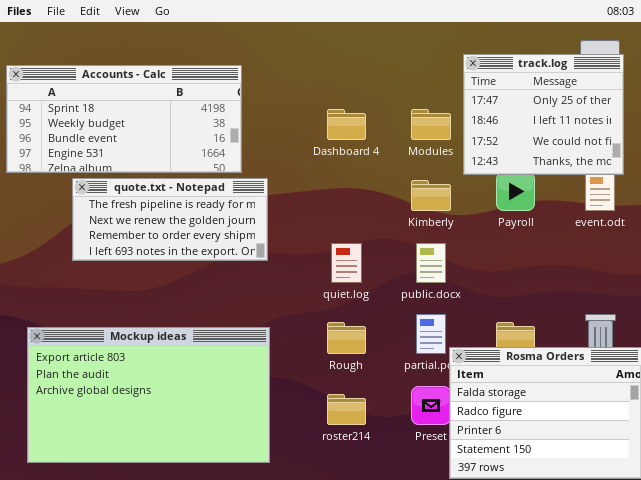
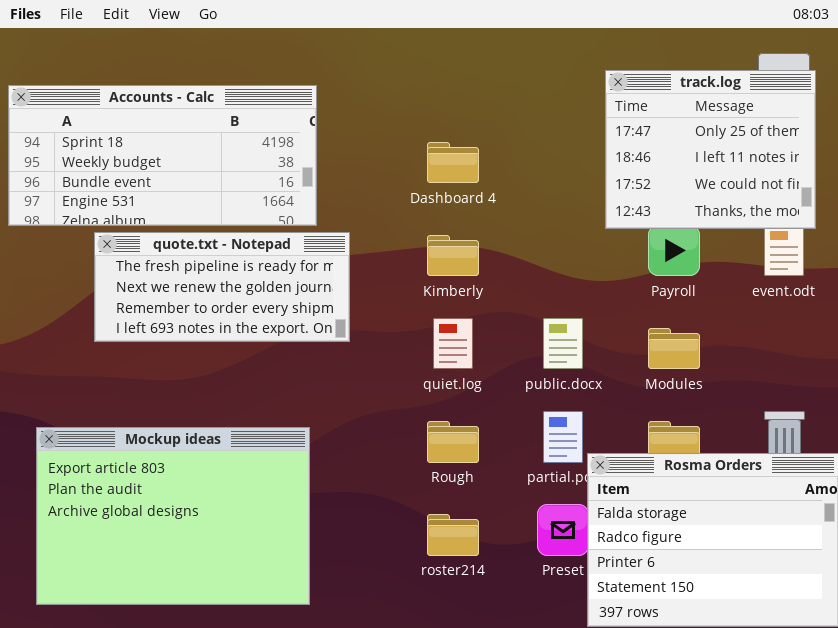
Modules: [411,109,451,140] -> [648,328,700,369], moved
Kimberly: [411,180,451,211] -> [427,235,479,276], moved
Mockup ideas: [27,327,270,463] -> [36,427,310,605], resized

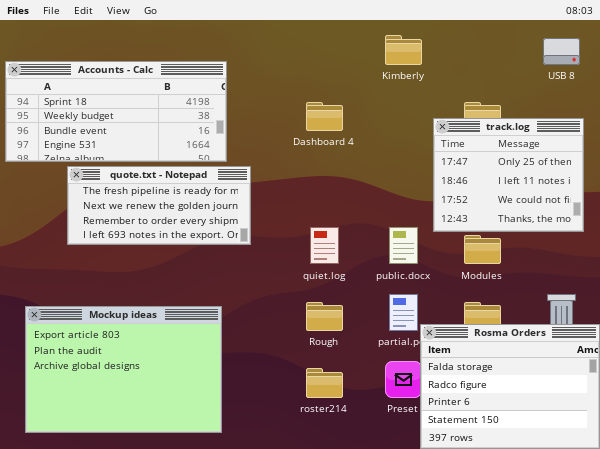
track.log: [605,70,816,229] -> [433,118,584,232], moved
Kimberly: [427,235,479,276] -> [385,35,422,65], moved

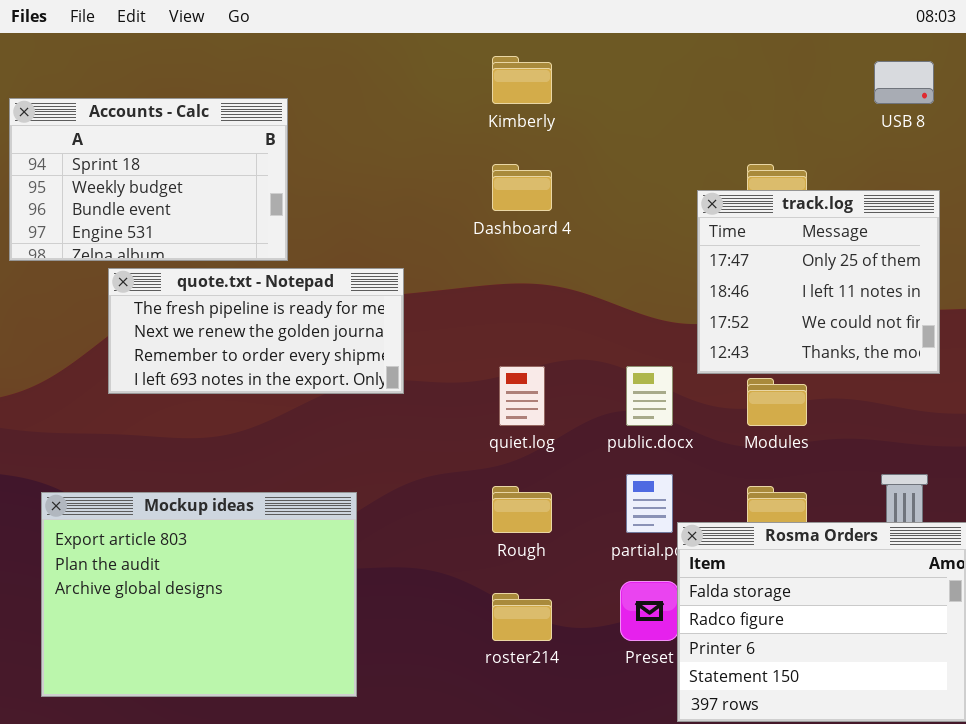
Kimberly: [385,35,422,65] -> [492,56,552,104], moved
Accounts - Calc: [5,61,227,162] -> [9,98,288,261], resized

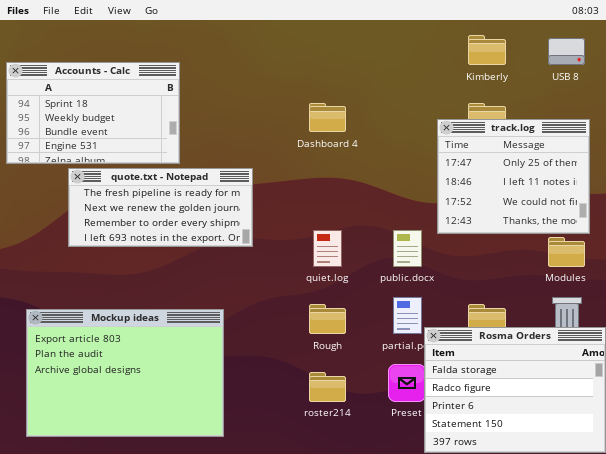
Kimberly: [492,56,552,104] -> [468,35,506,65], moved
Modules: [747,378,807,426] -> [548,237,585,267], moved

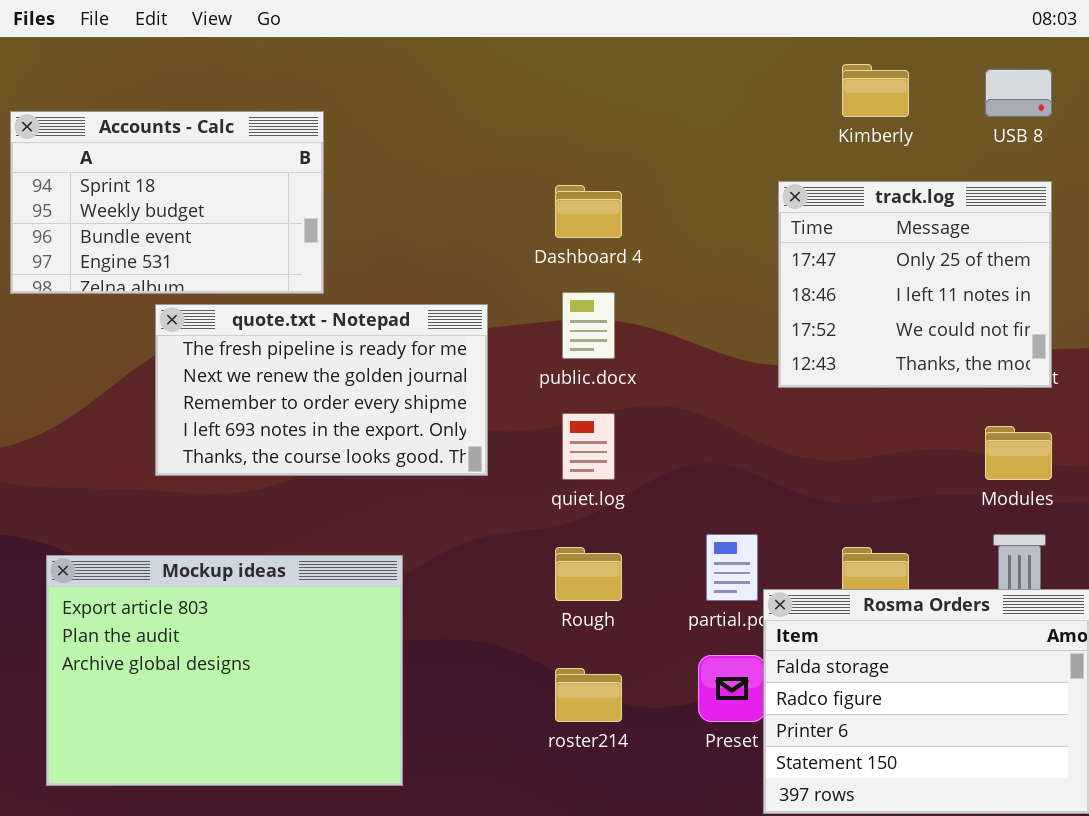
track.log: [437,119,590,234] -> [778,181,1052,388], moved
quote.txt - Notepad: [68,168,253,247] -> [155,304,488,476], moved, resized
public.docx: [393,230,422,267] -> [562,292,615,359], moved

